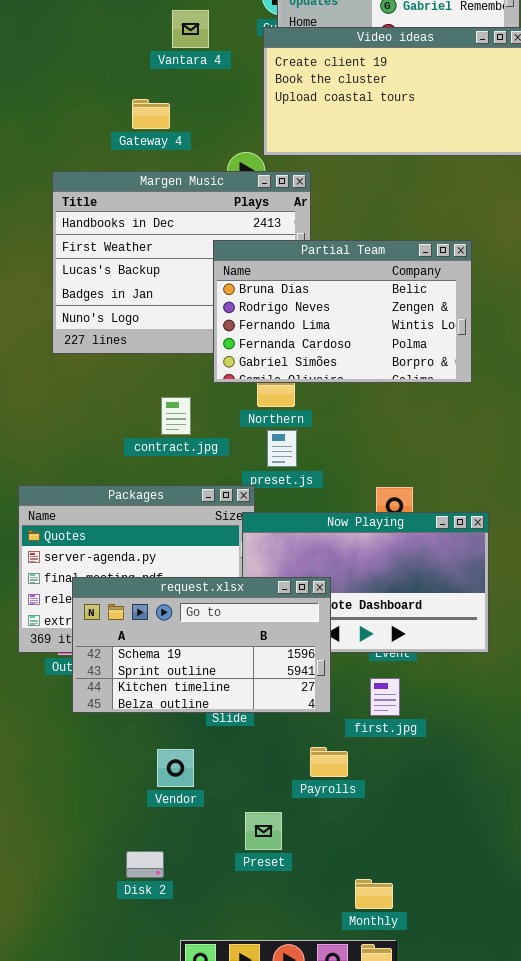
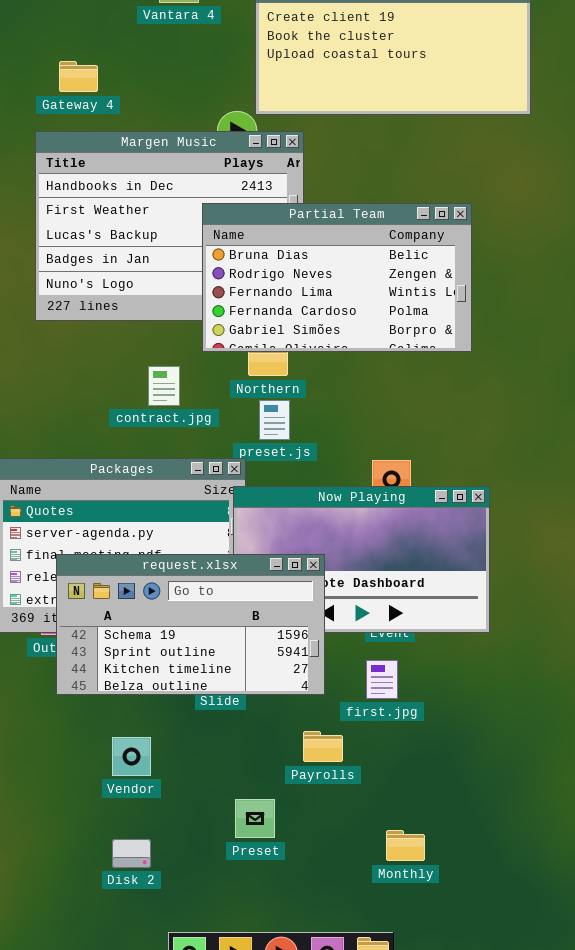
Gateway 4: [132,99,170,129] -> [59,61,98,92], moved
Vendor: [157,749,194,787] -> [112,737,151,776], moved
Monthly: [355,879,393,909] -> [386,830,425,861], moved

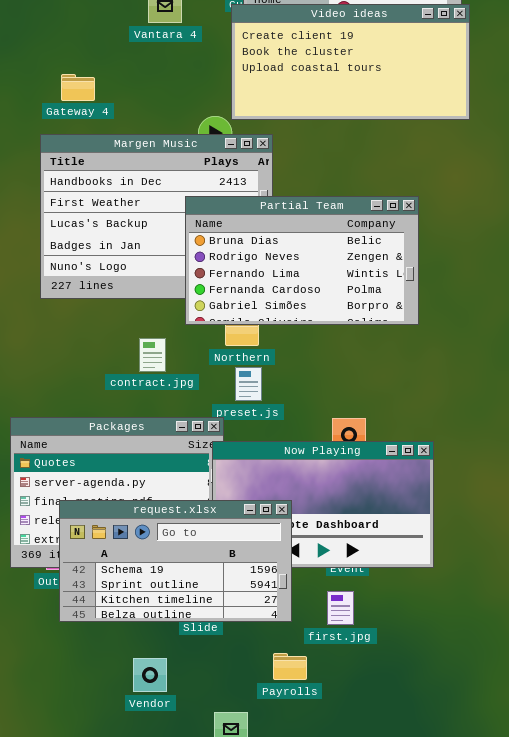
Vendor: [112,737,151,776] -> [133,658,167,692], moved

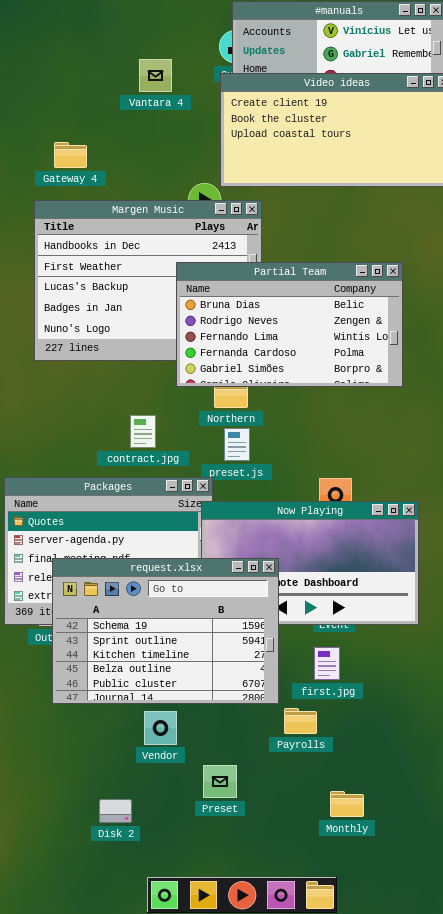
contract.jpg: [139,338,166,372] -> [130,415,156,448], moved
request.xlsx: [59,500,292,622] -> [52,558,279,704], resized
Payrolls: [273,653,307,680] -> [284,708,317,734], moved
Vendor: [133,658,167,692] -> [144,711,177,745], moved

